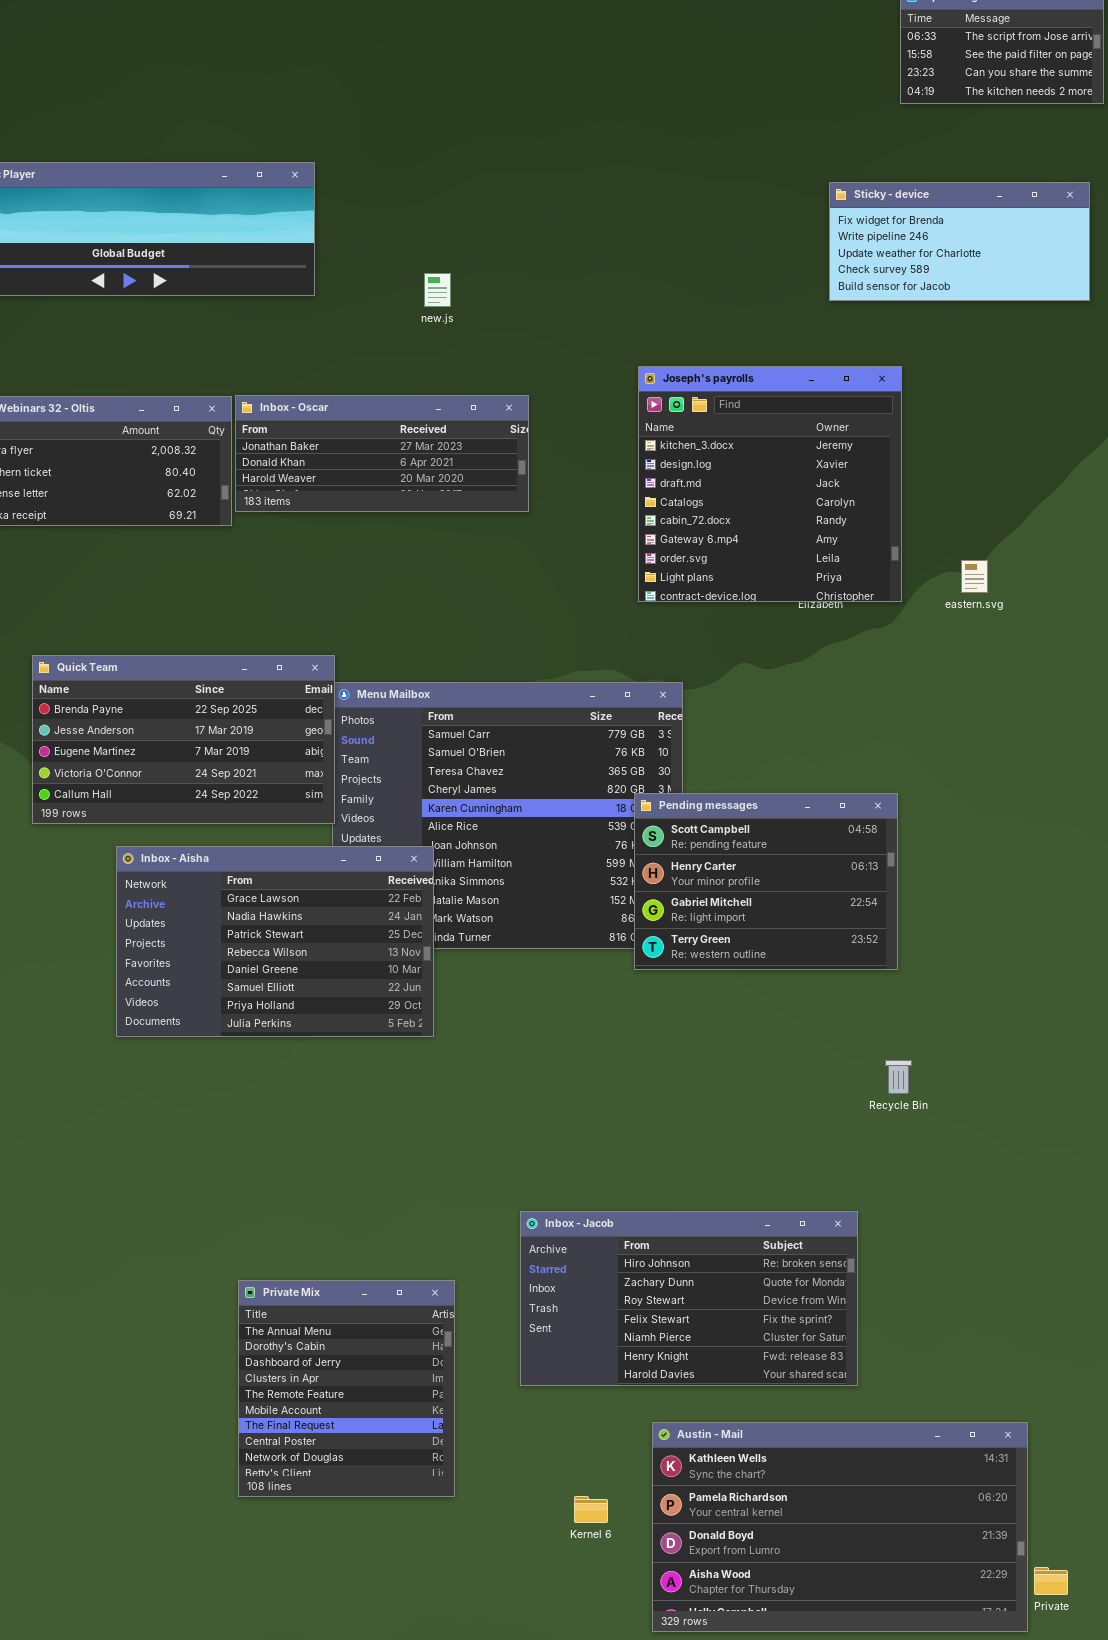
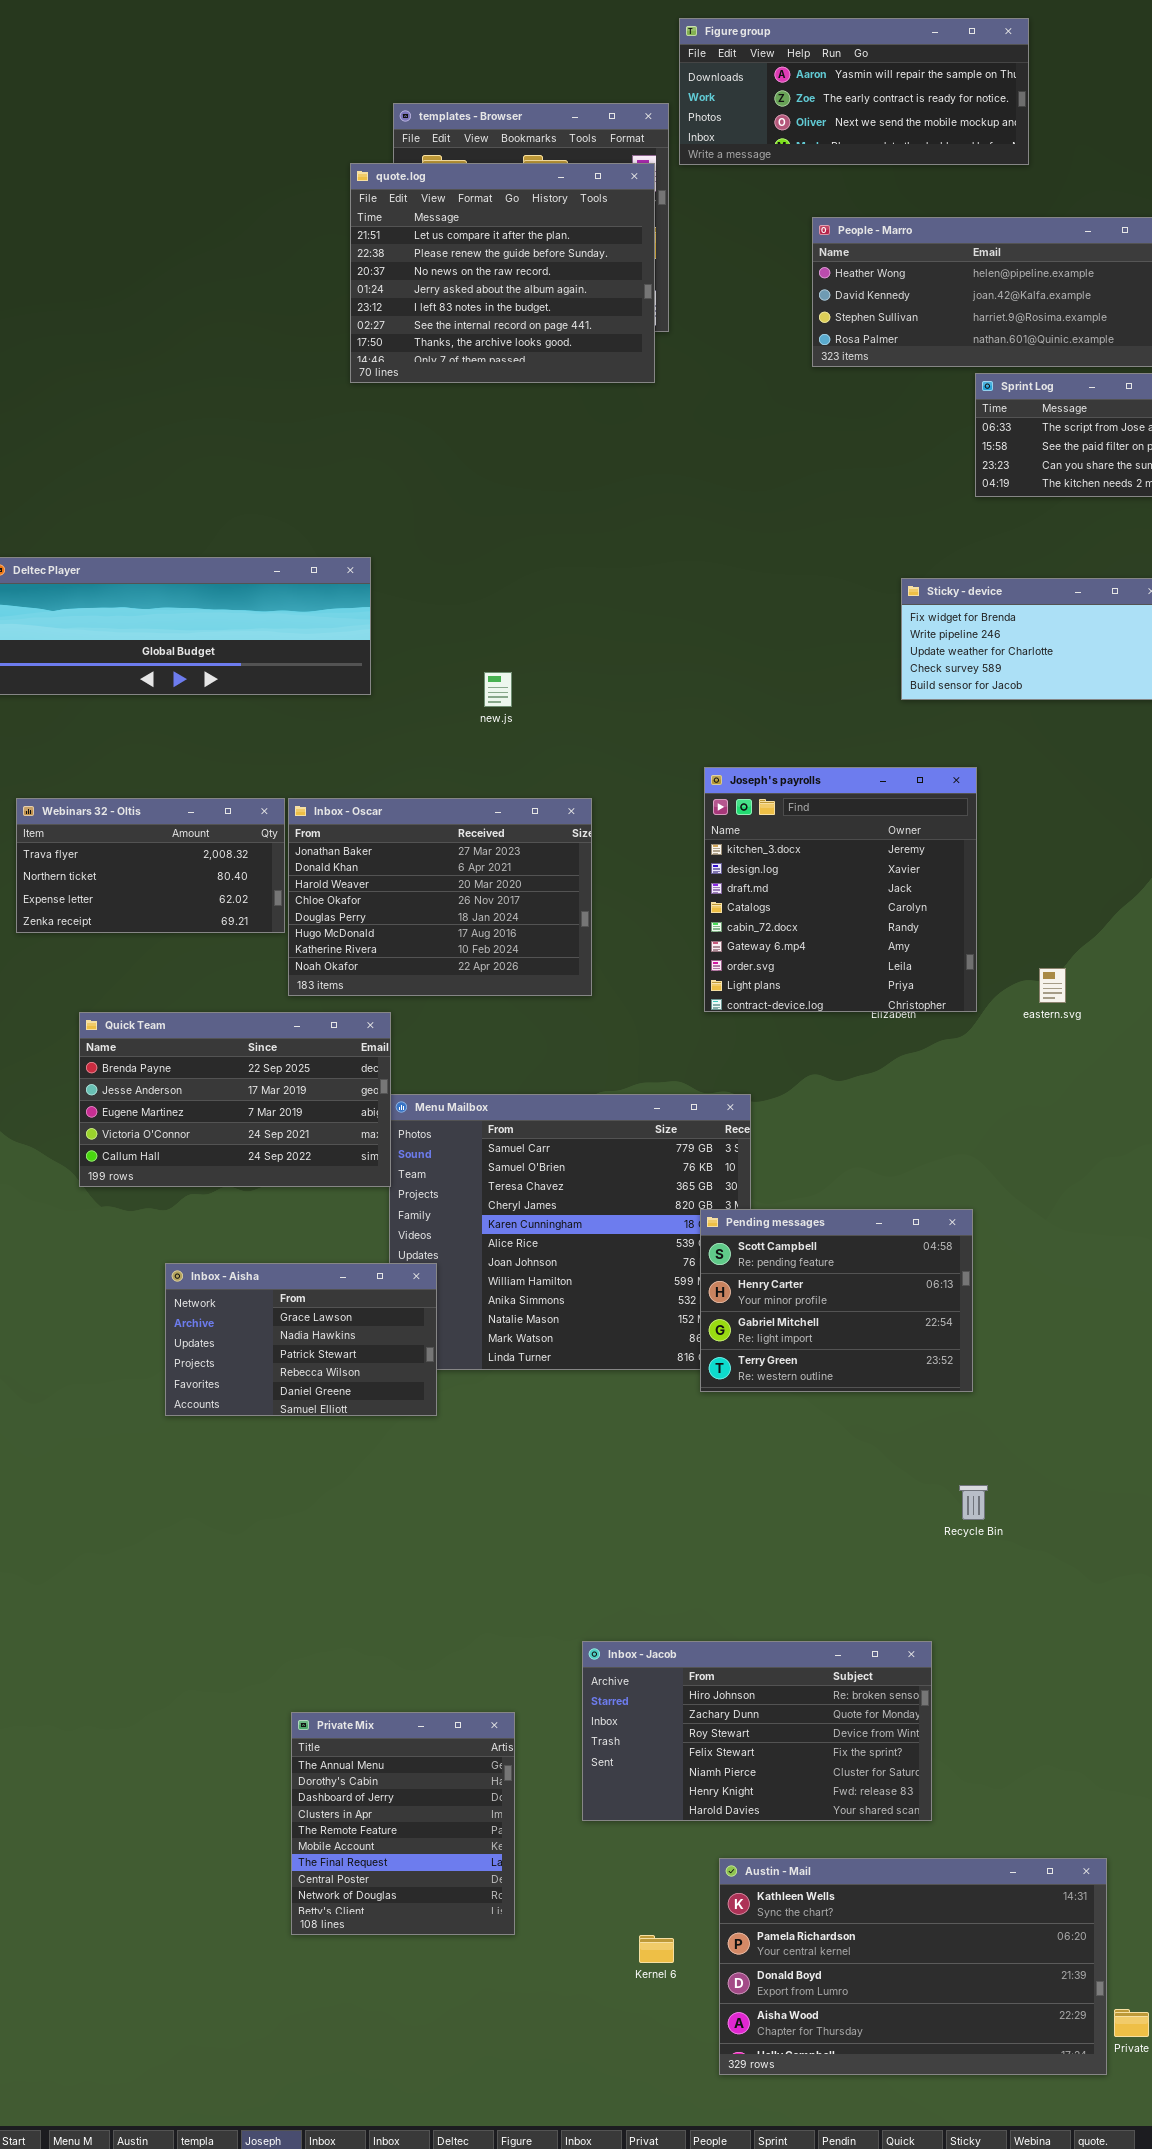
Inbox - Oscar: [235,395,529,512] -> [288,798,592,996], resized
Quick Team: [32,655,335,824] -> [79,1012,391,1187], moved
Inbox - Aisha: [116,846,434,1037] -> [165,1263,437,1416], resized

